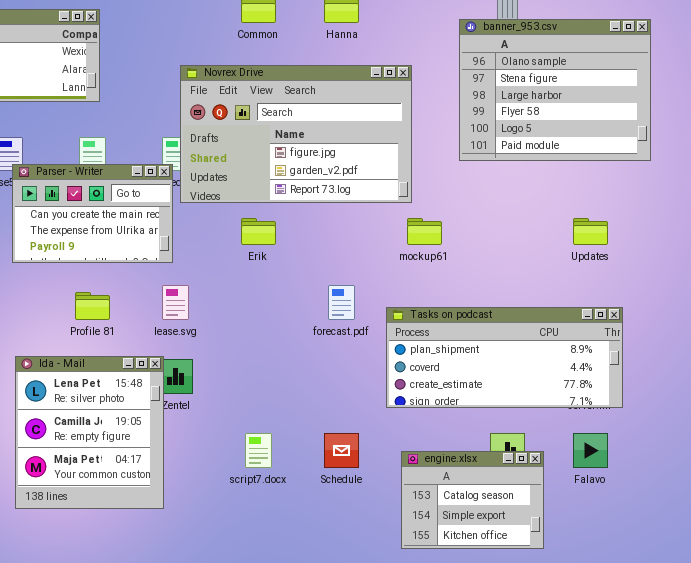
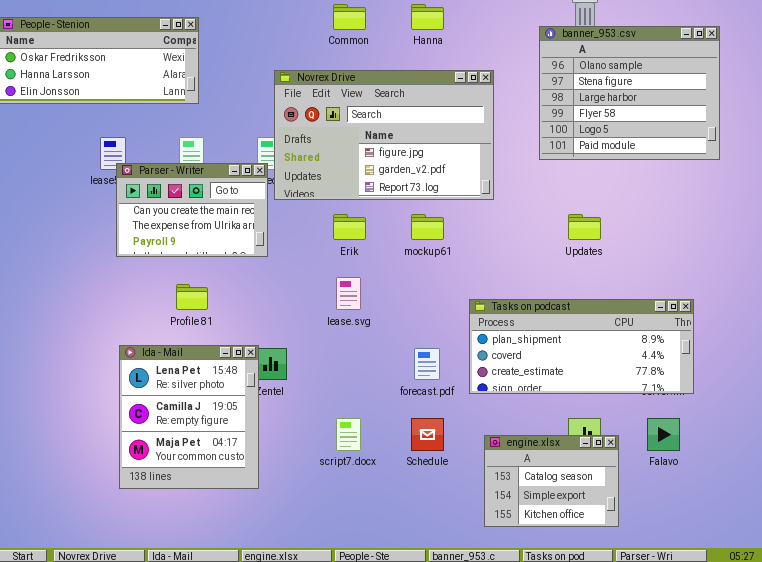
mockup61: [407,218,442,245] -> [411,214,444,240], moved
Updates: [573,218,608,245] -> [568,214,601,240], moved
lease.svg: [162,285,189,320] -> [336,277,361,310], moved
forecast.pdf: [328,285,355,320] -> [414,348,440,380], moved

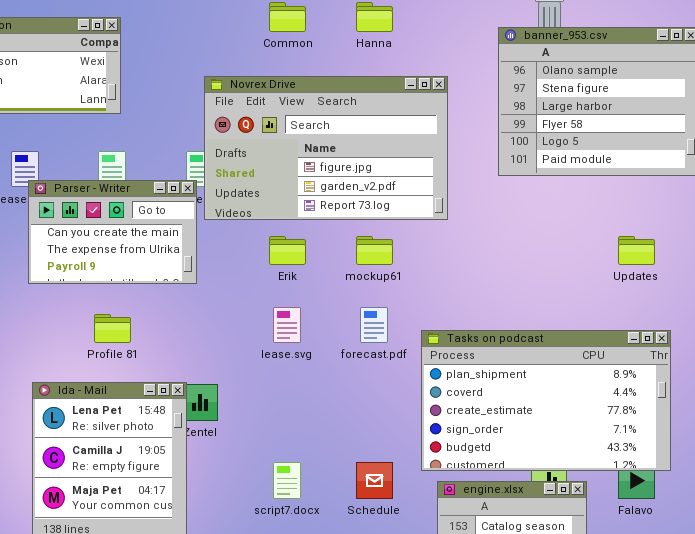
Updates: [568,214,601,240] -> [618,236,655,265], moved
Tasks on podcast: [469,299,694,394] -> [421,330,671,471], resized
forecast.pdf: [414,348,440,380] -> [360,307,388,343], moved

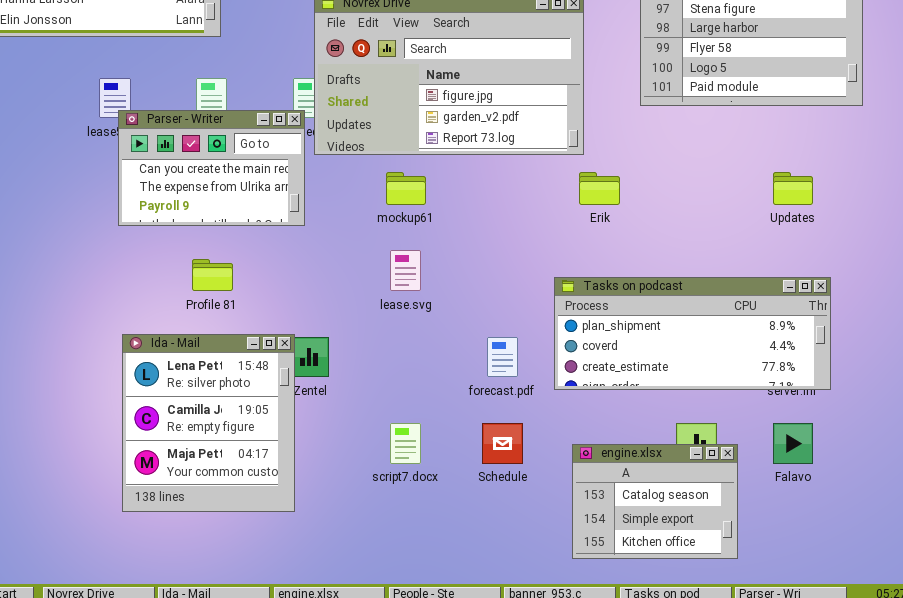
Erik: [269,236,306,265] -> [579,172,620,205], moved
mockup61: [356,236,393,265] -> [386,172,426,205], moved
forecast.pdf: [360,307,388,343] -> [487,337,518,377], moved
Tasks on podcast: [421,330,671,471] -> [554,277,831,390], resized

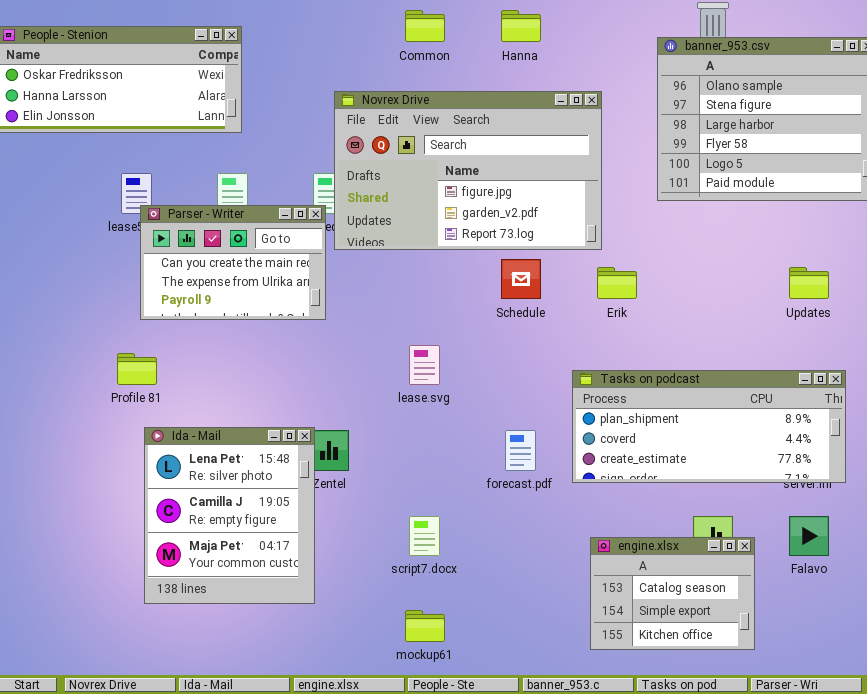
mockup61: [386,172,426,205] -> [405,610,445,642], moved
Profile 81: [192,259,233,291] -> [117,353,157,385], moved
Schedule: [482,423,523,464] -> [501,259,541,299], moved

